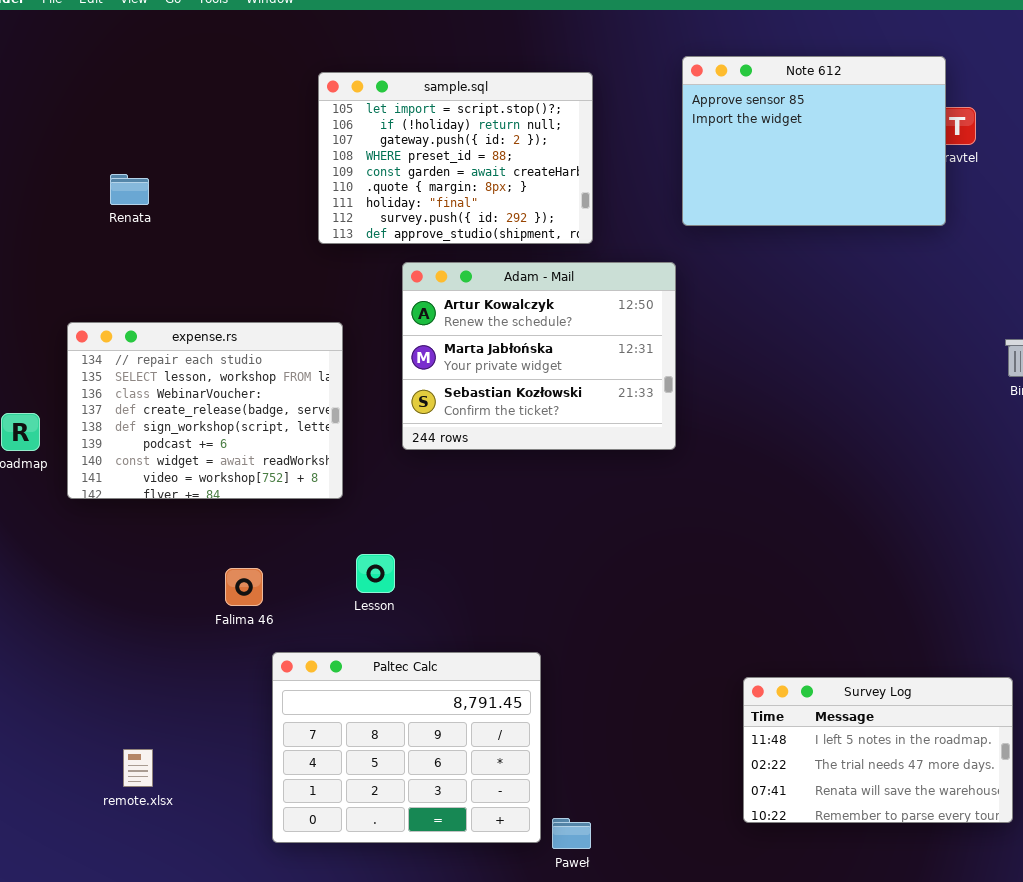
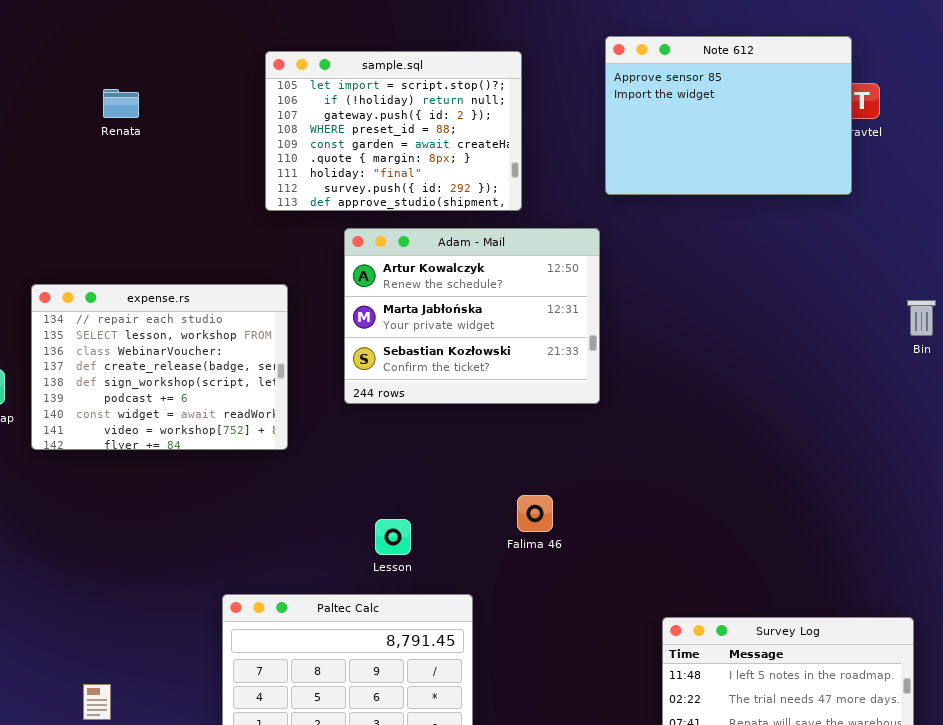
Renata: [110,174,149,205] -> [103,89,139,118], moved
Lesson: [356,554,395,593] -> [375,519,411,555], moved
Falima 46: [225,568,263,606] -> [517,495,553,532], moved

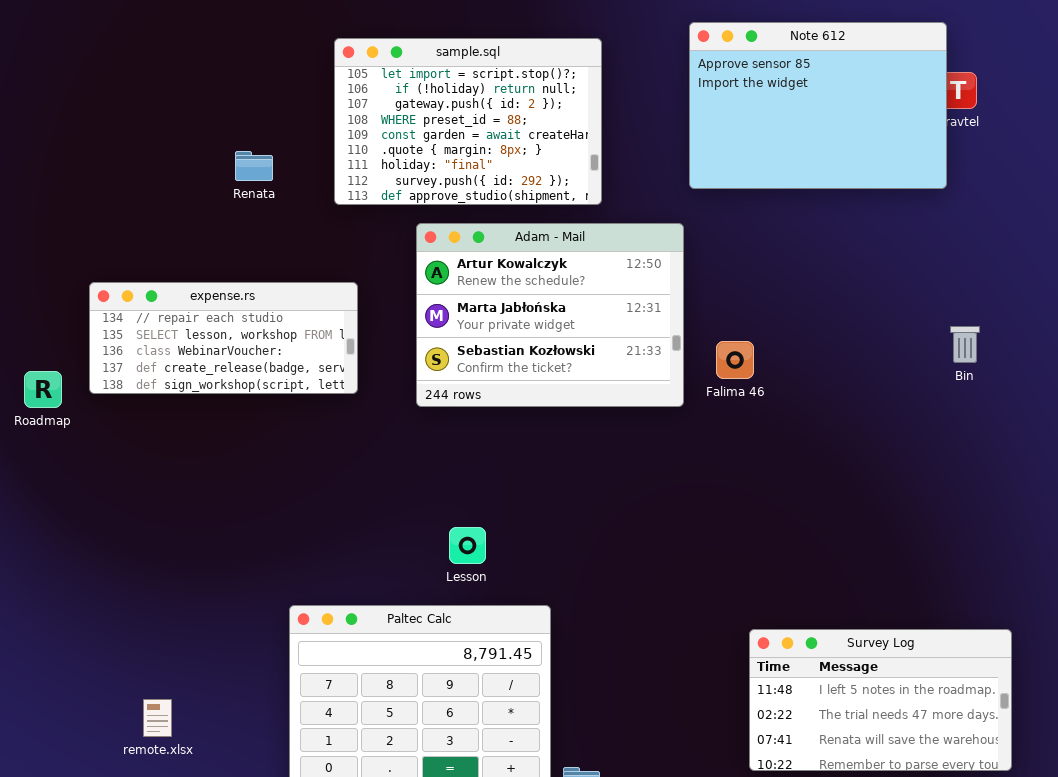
Renata: [103,89,139,118] -> [235,151,273,181], moved
expense.rs: [31,284,288,450] -> [89,282,358,394], resized
Bin: [907,300,936,336] -> [950,326,980,363], moved
Falima 46: [517,495,553,532] -> [716,341,754,379], moved

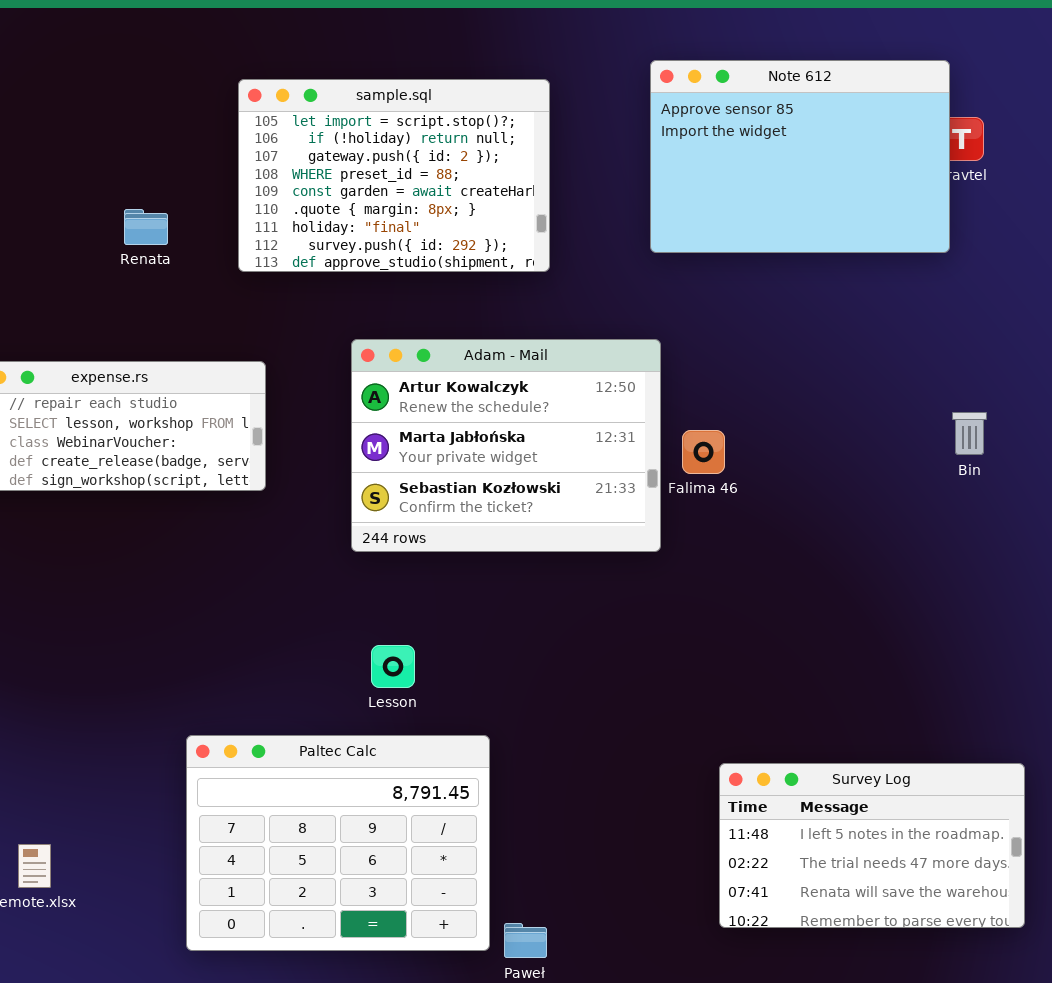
Adam - Mail: [416,223,684,407] -> [351,339,661,552], moved

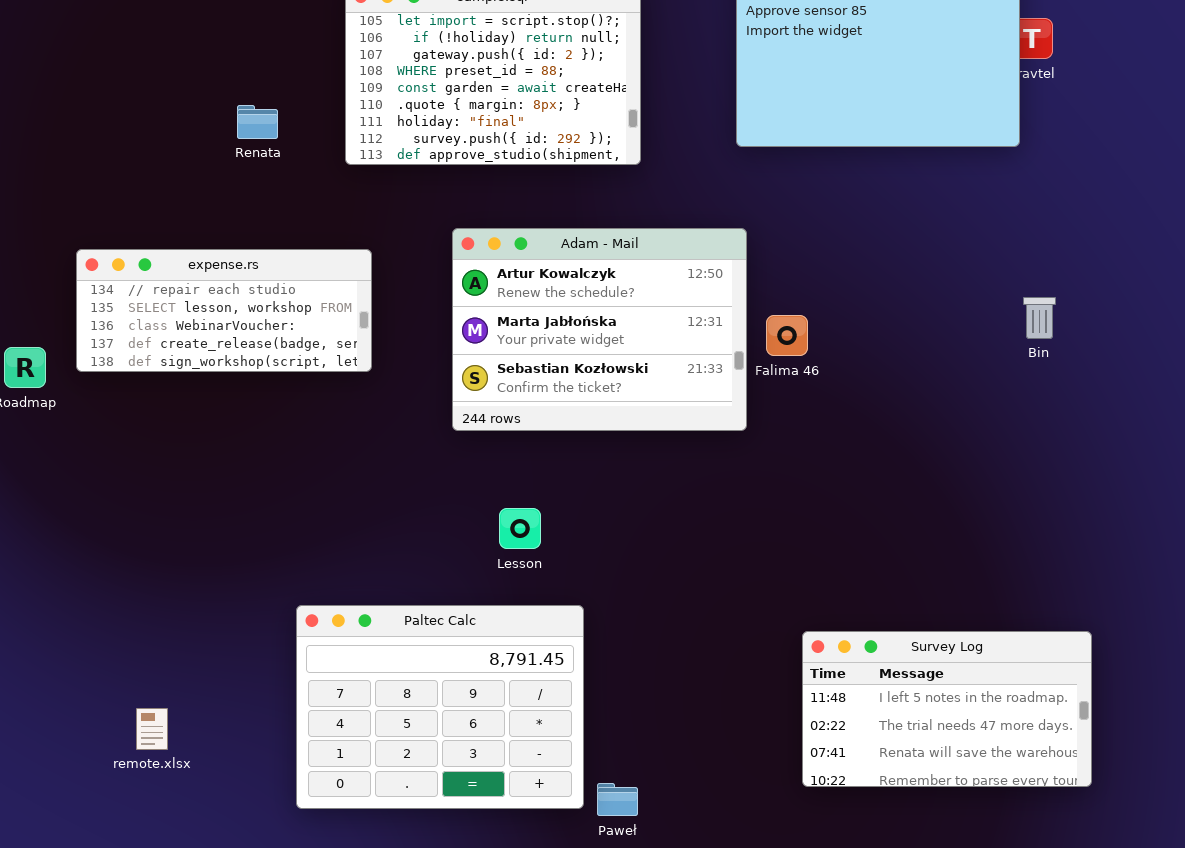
Lesson: [371,645,415,688] -> [499,508,541,549], moved

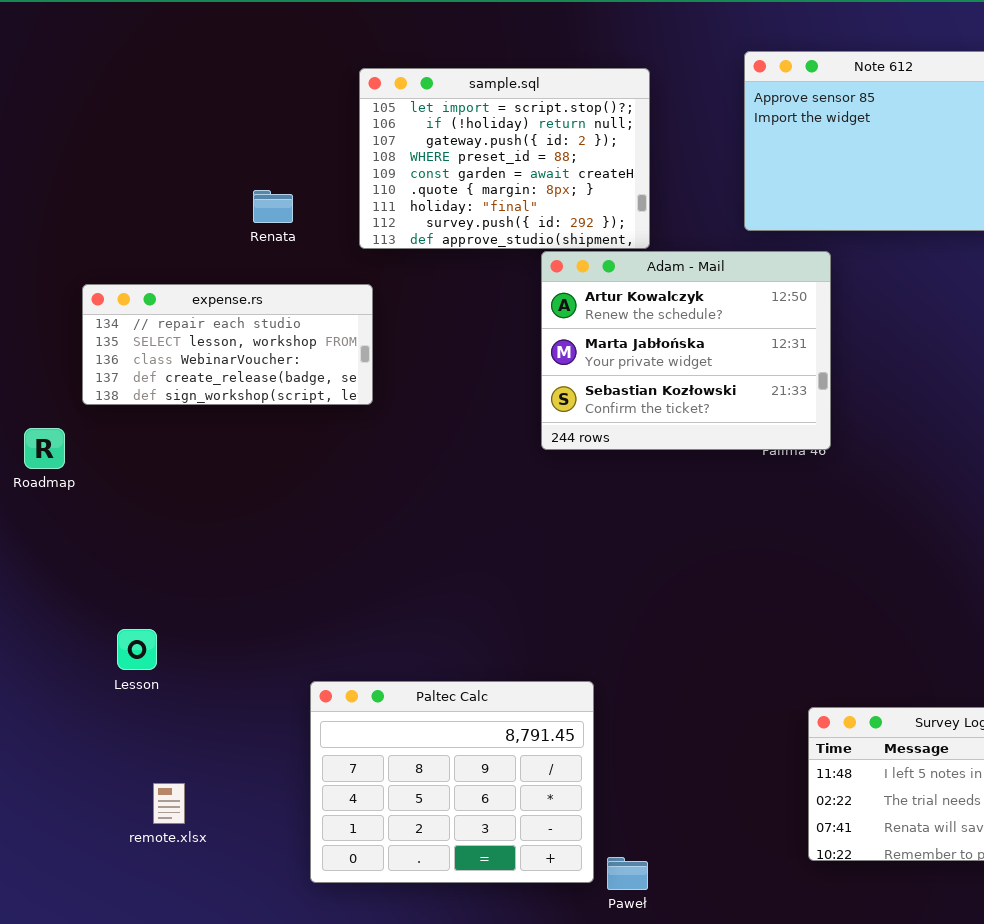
Adam - Mail: [452,228,747,431] -> [541,251,831,450], moved
expense.rs: [76,249,372,372] -> [82,284,373,405], moved
Lesson: [499,508,541,549] -> [117,629,157,670], moved

